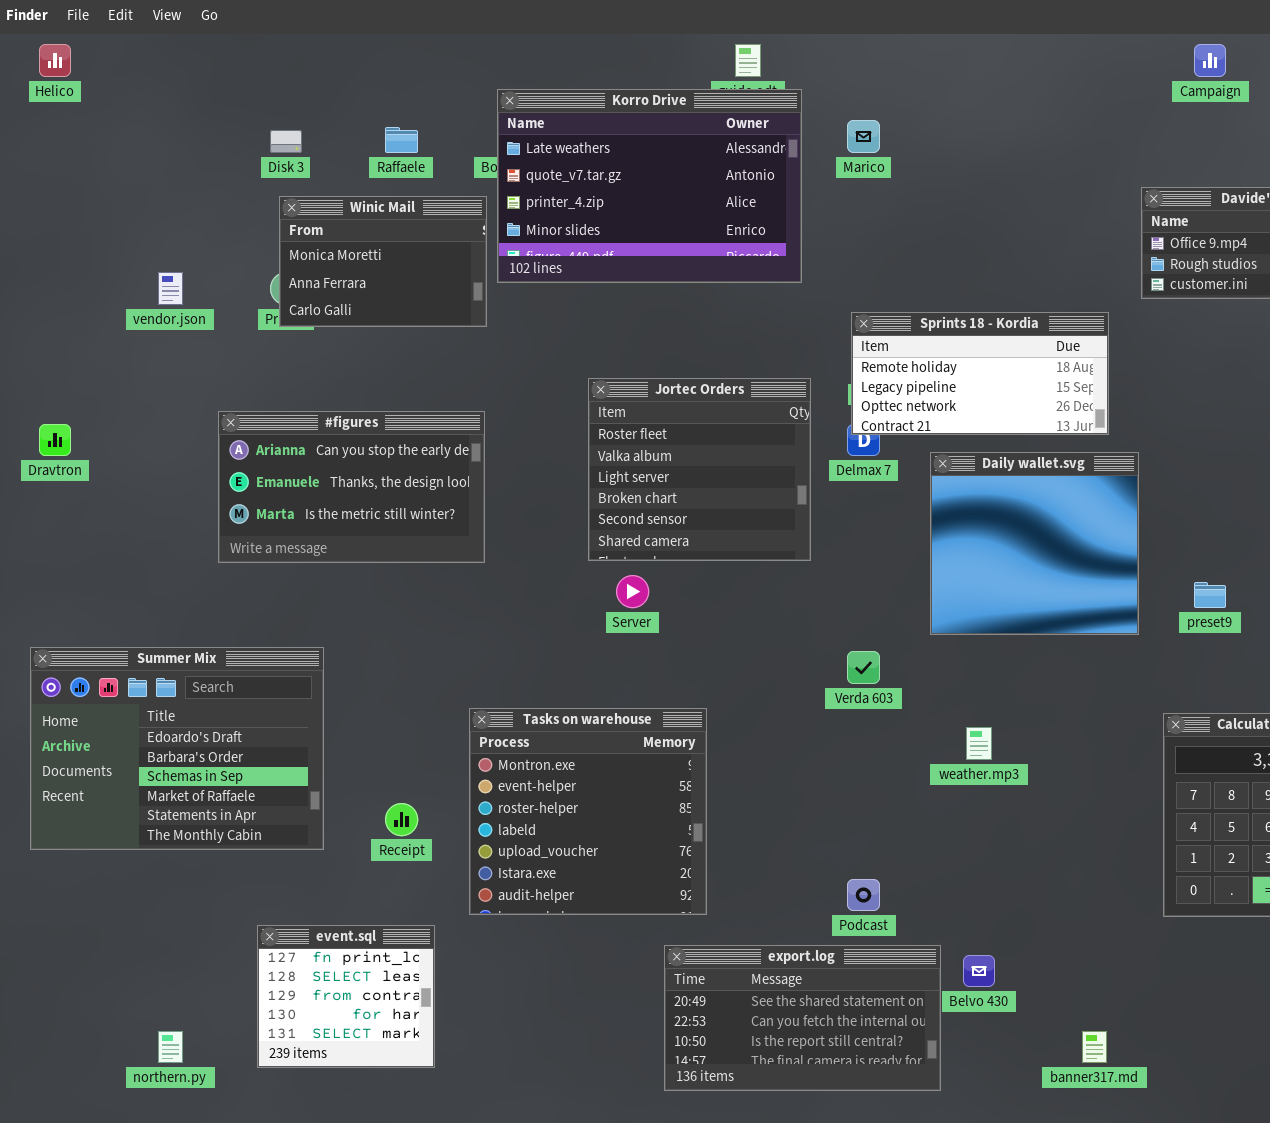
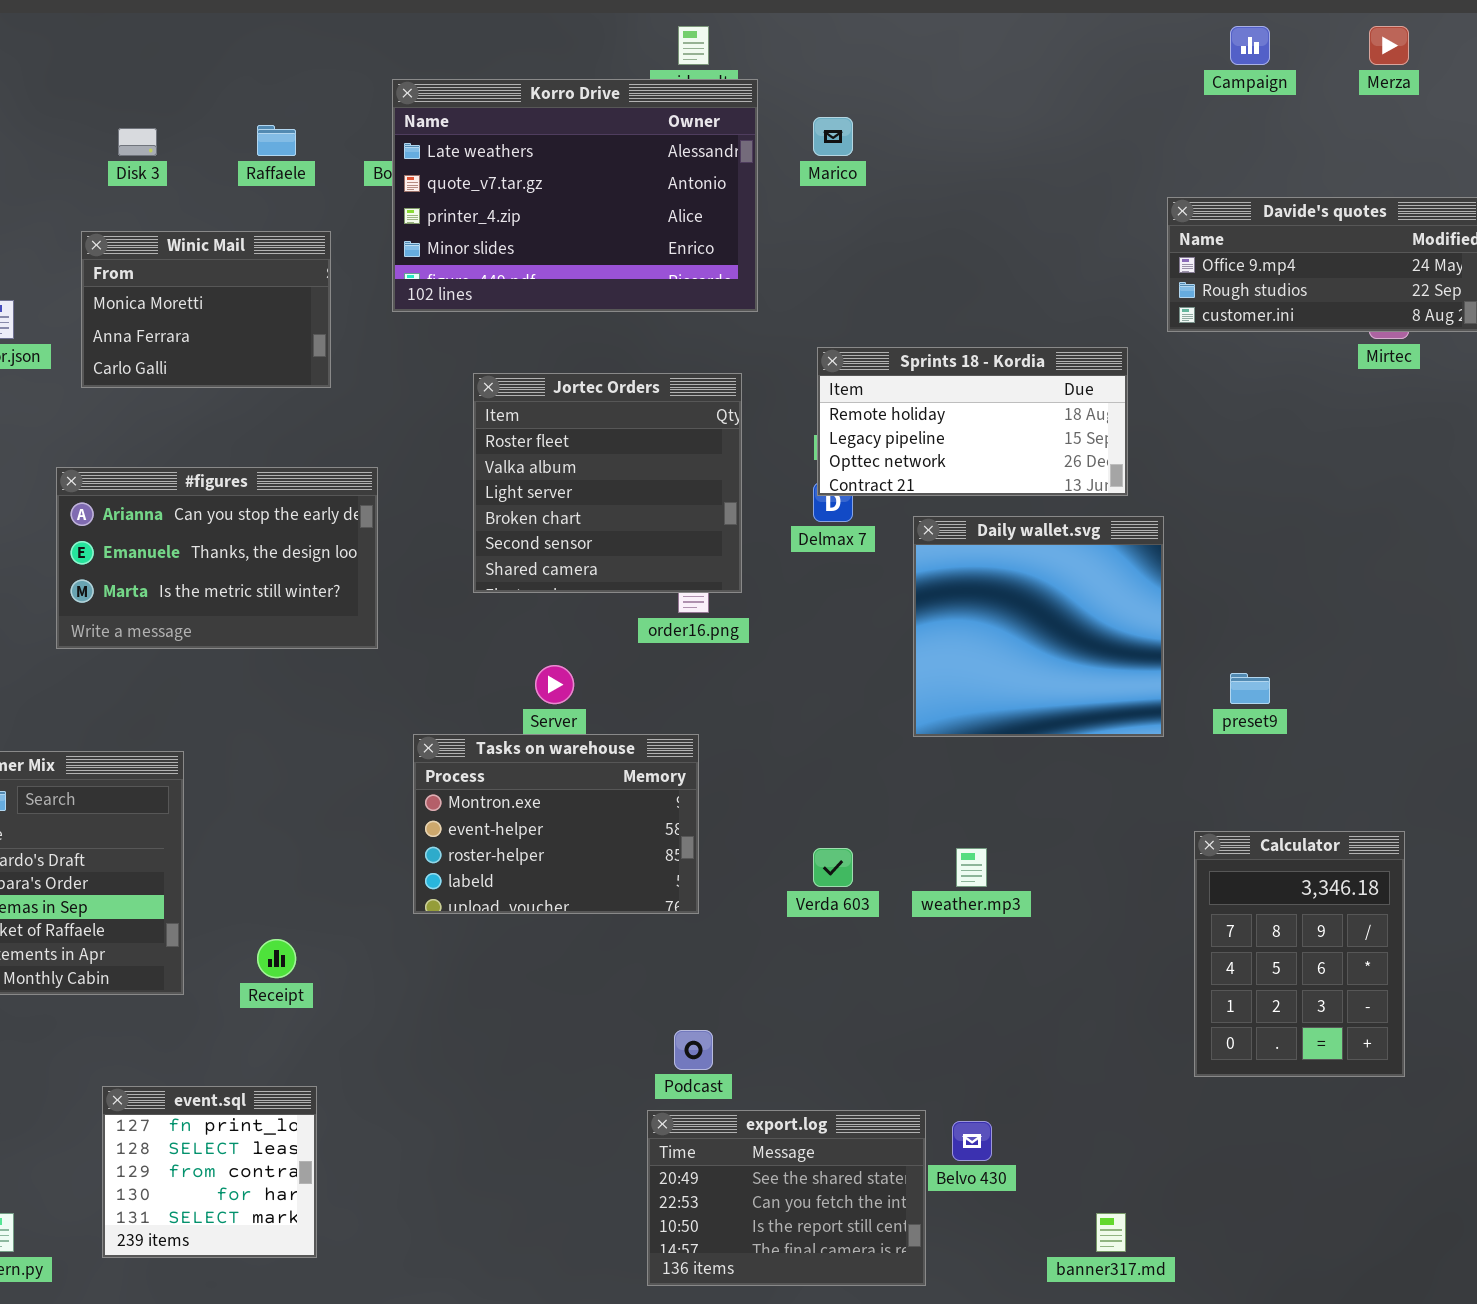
Winic Mail: [279,196,487,327] -> [81,231,331,388], moved
Jortec Orders: [588,378,811,561] -> [473,373,742,593], moved
Verda 603: [847,651,880,684] -> [813,848,853,887], moved
Tasks on warehouse: [469,708,707,915] -> [413,734,699,914], moved, resized
Podcast: [847,879,880,911] -> [674,1030,713,1070], moved
export.log: [664,945,941,1091] -> [647,1110,926,1286], resized

